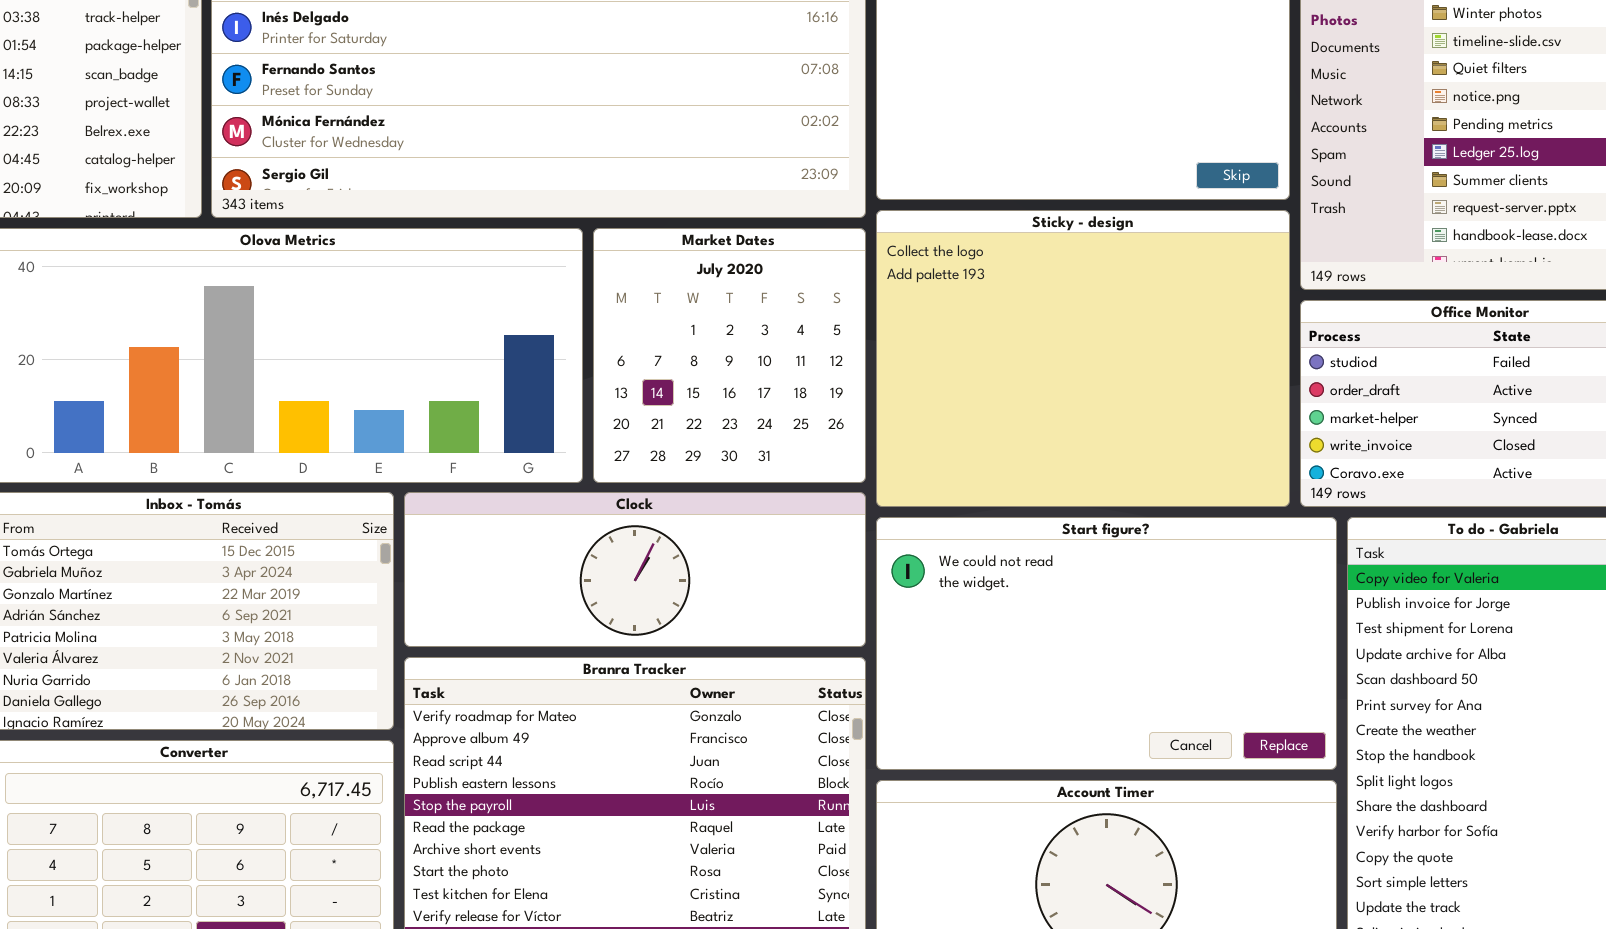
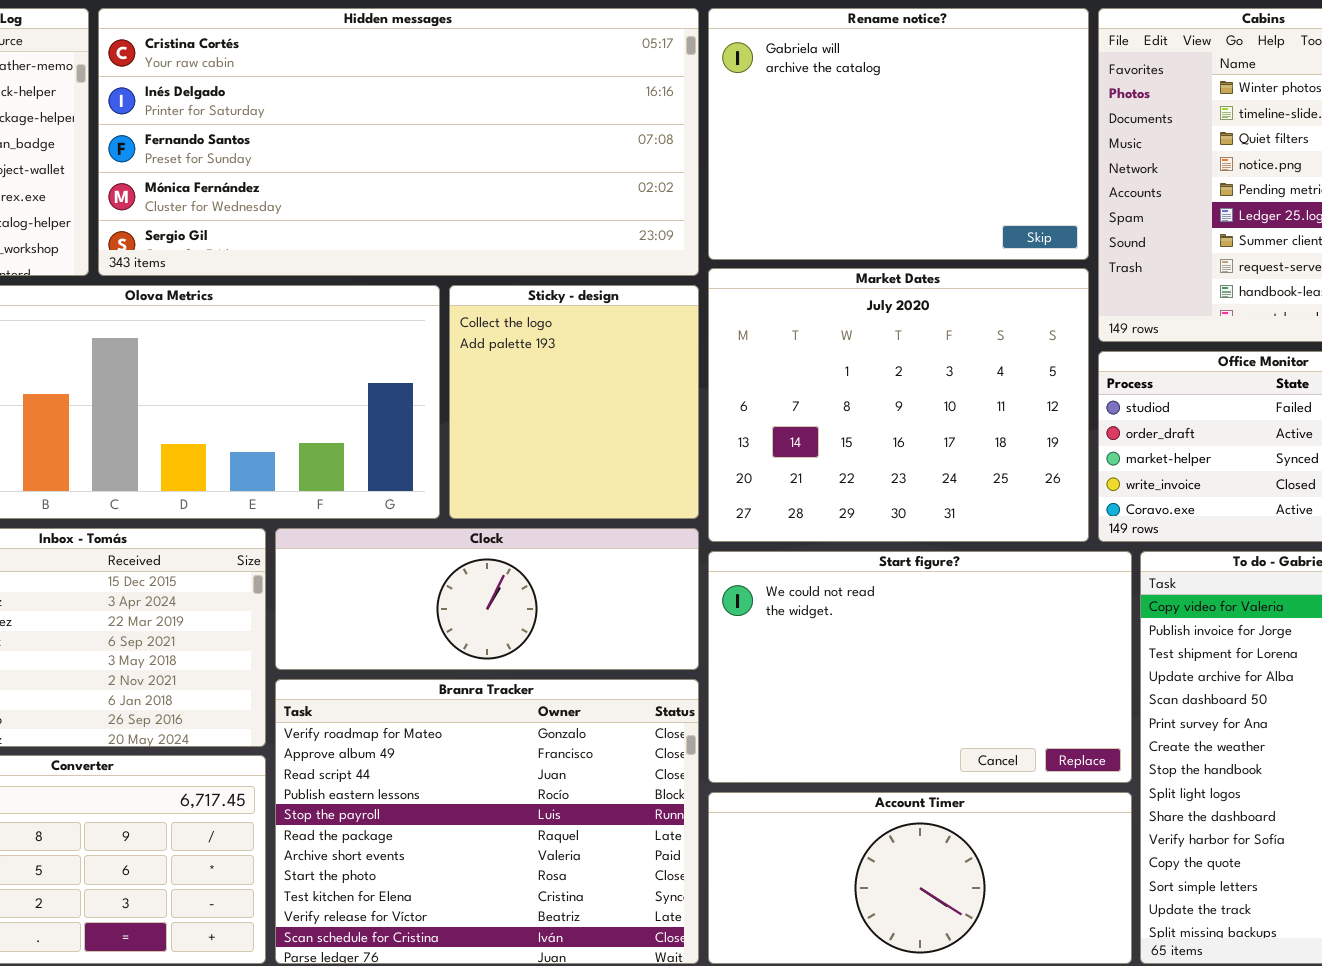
Sticky - design: [876,210,1290,507] -> [449,285,699,519], moved, resized
Market Dates: [593,228,866,483] -> [708,268,1089,542], moved, resized

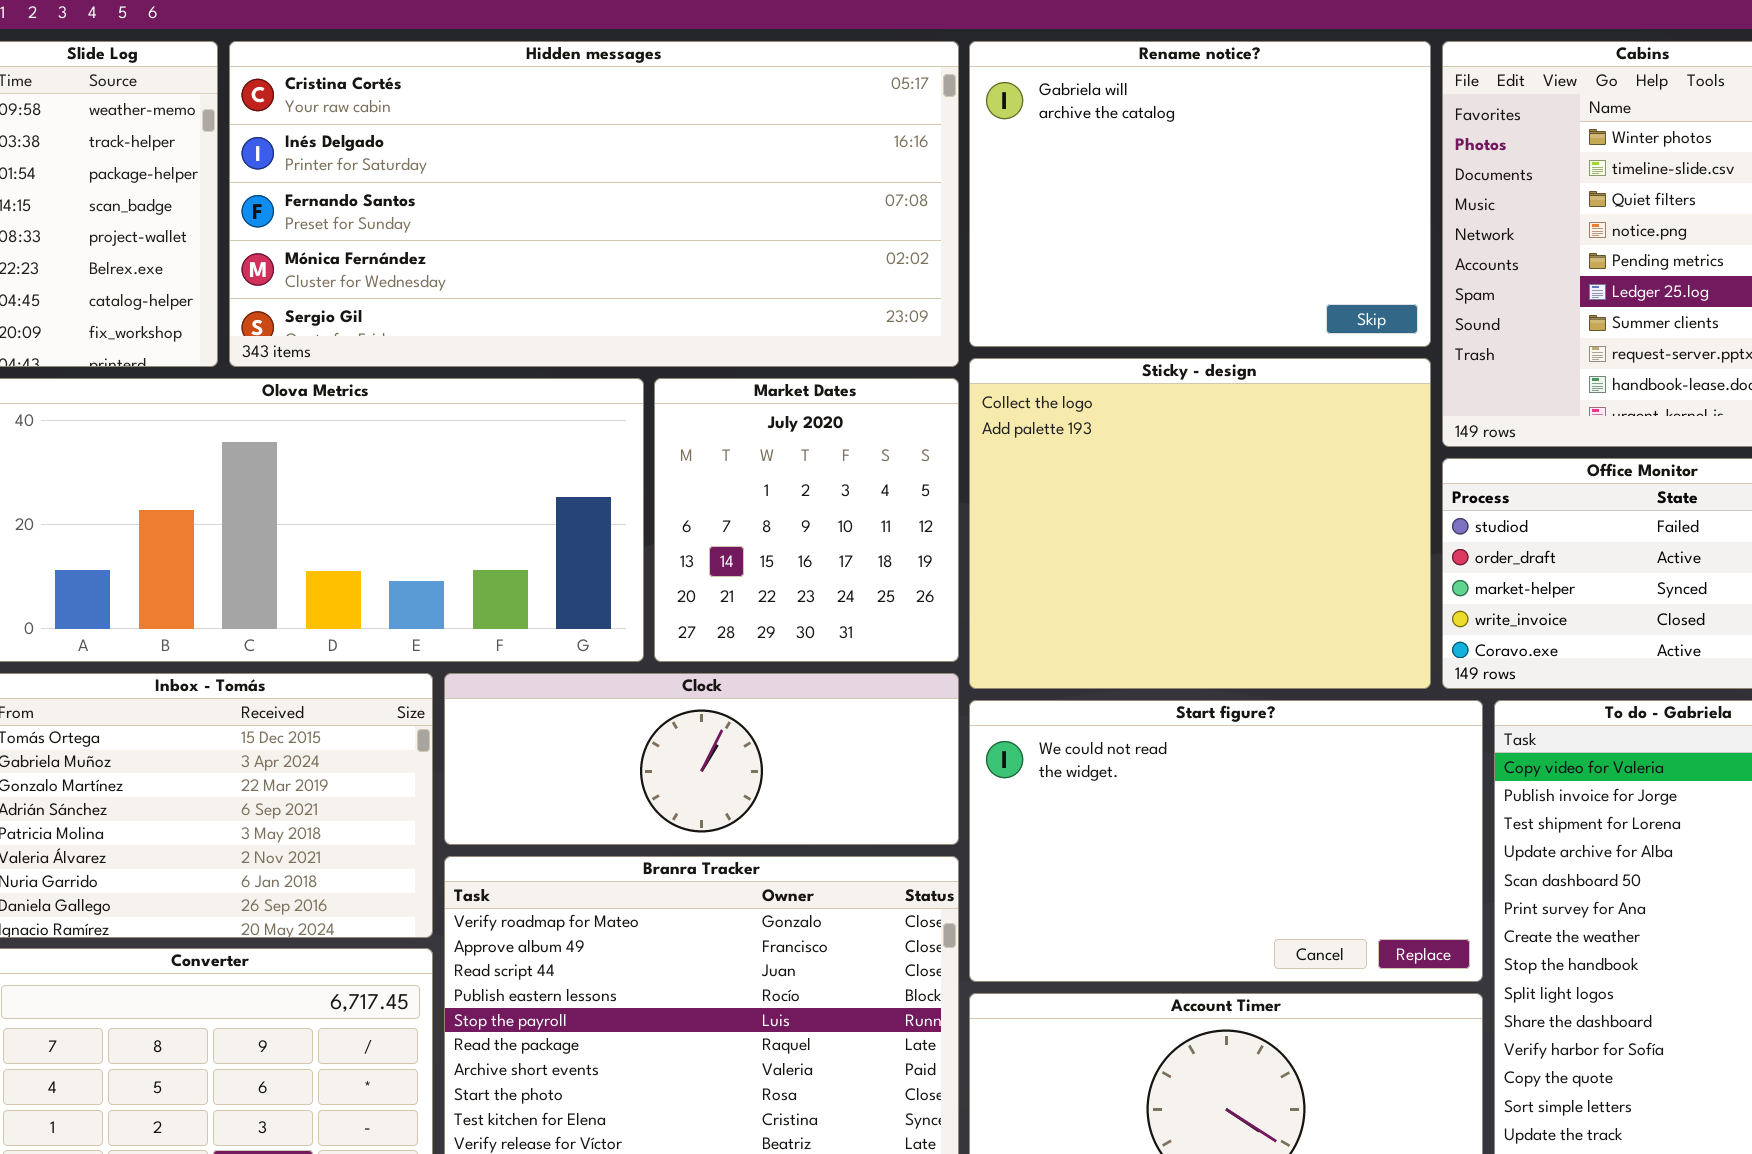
Market Dates: [708,268,1089,542] -> [654,378,959,662], moved, resized
Sticky - design: [449,285,699,519] -> [969,358,1431,689], moved, resized

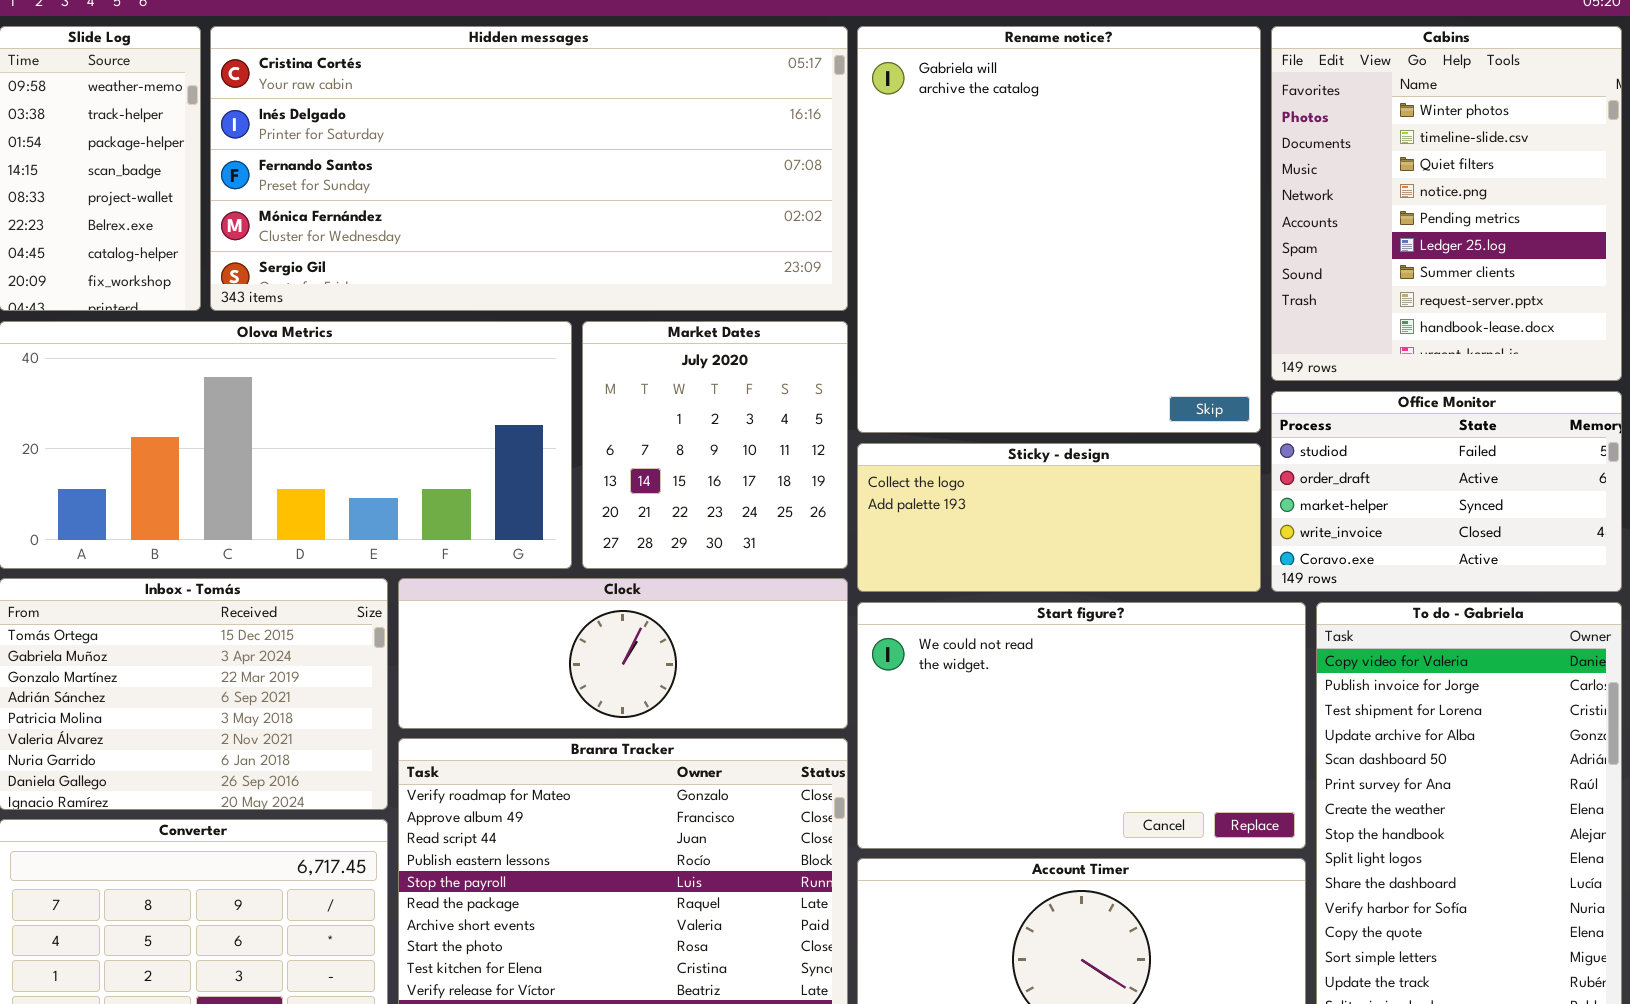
Rename notice?: [969,41,1431,347] -> [857,26,1261,433], resized
Sticky - design: [969,358,1431,689] -> [857,443,1261,592], resized

